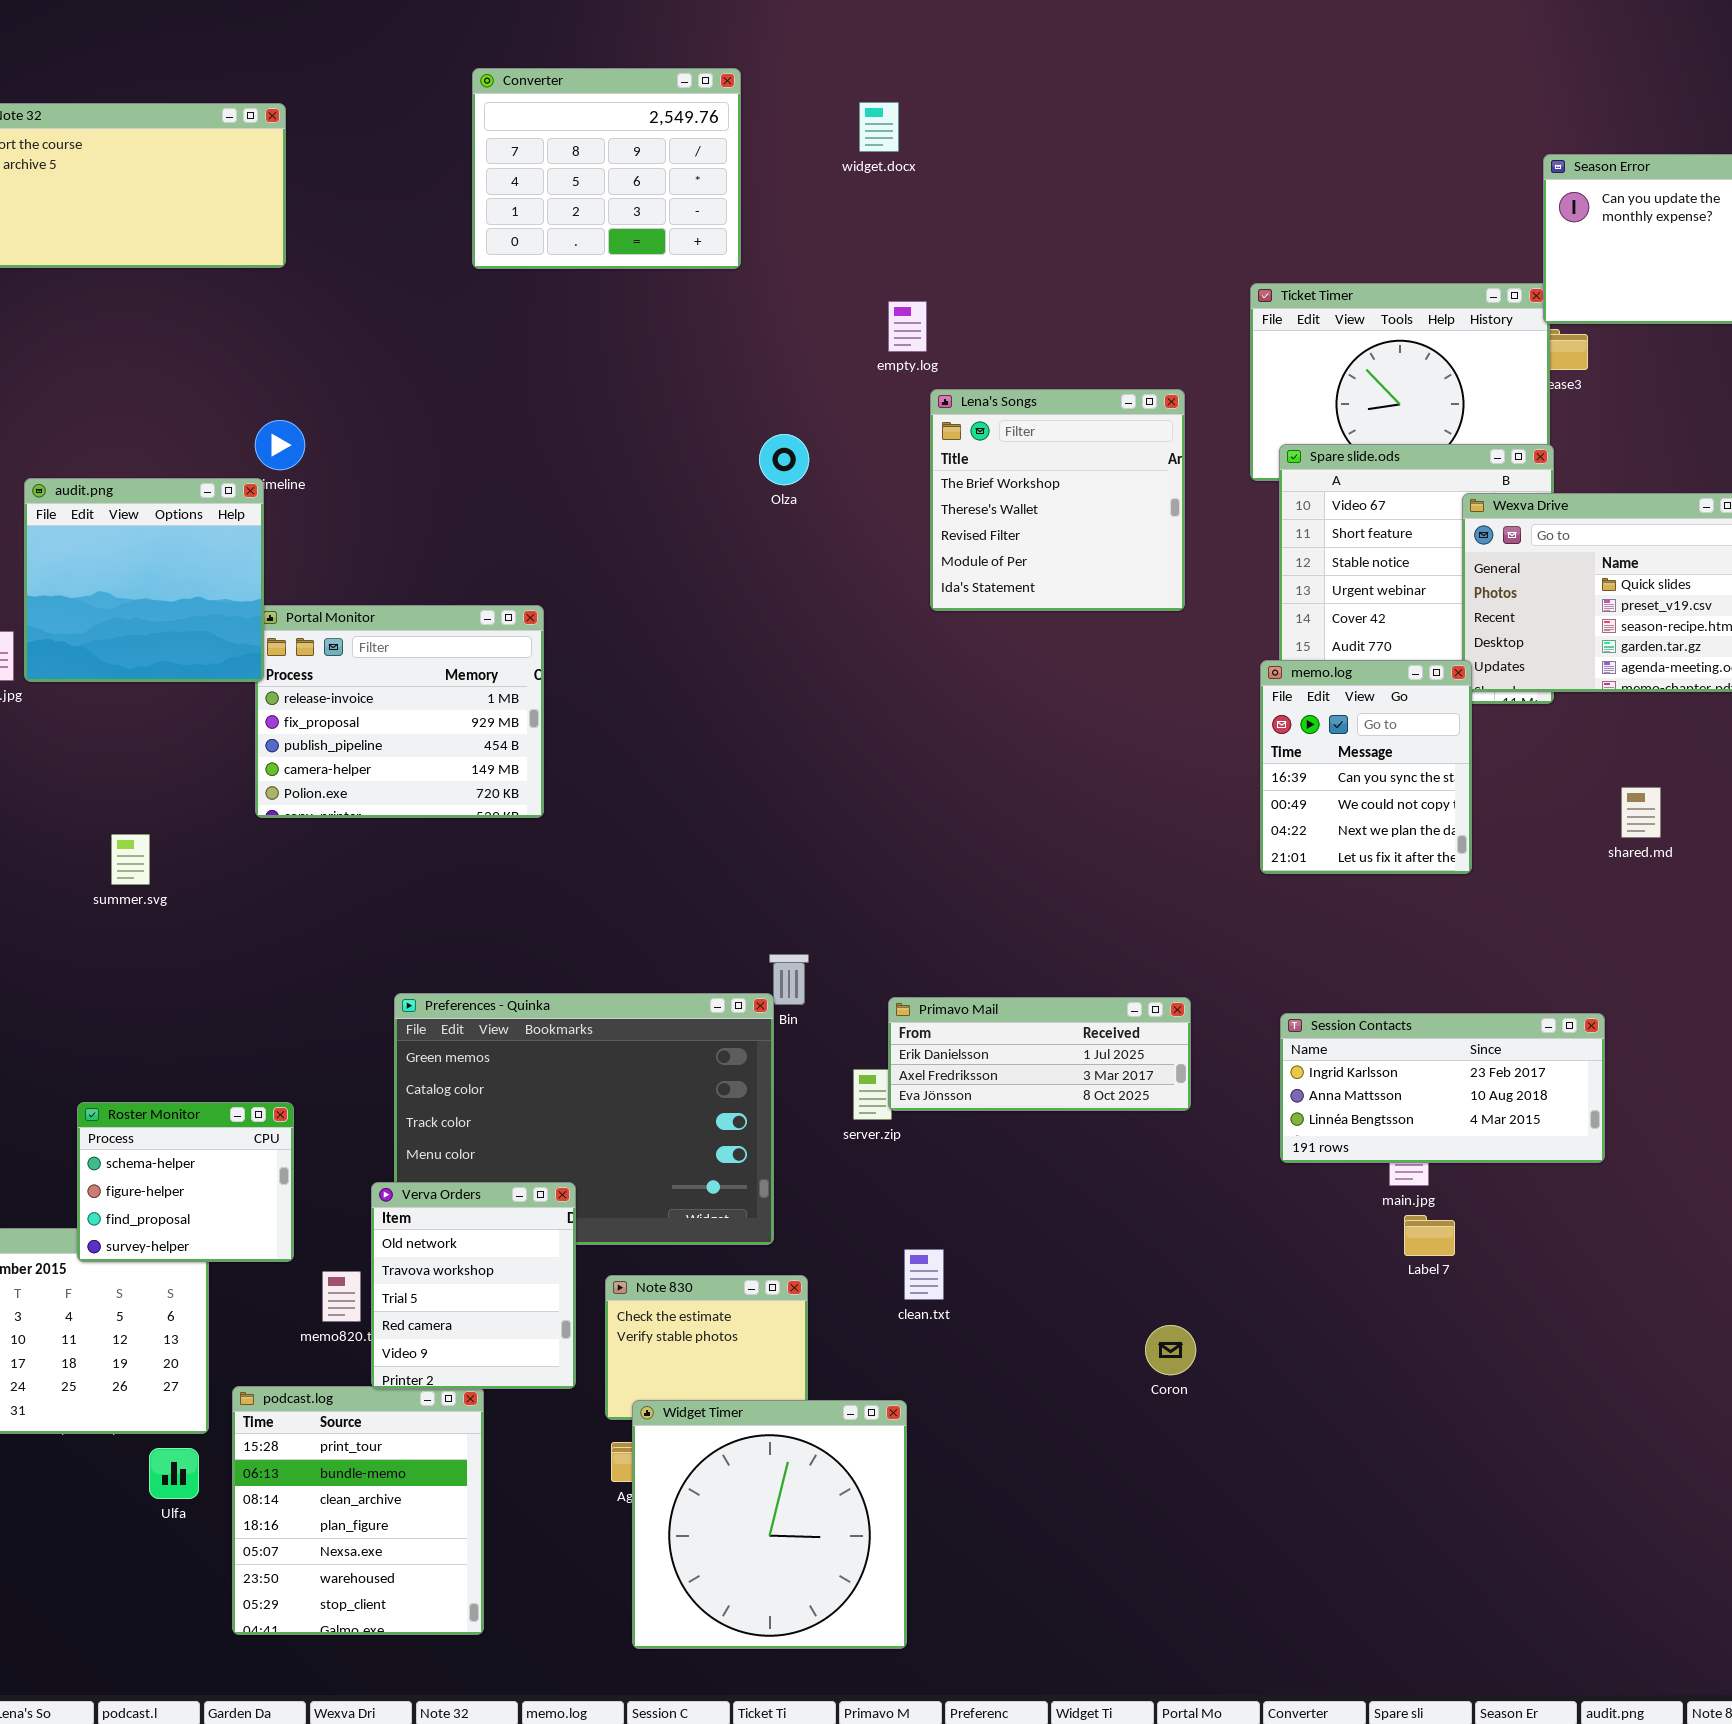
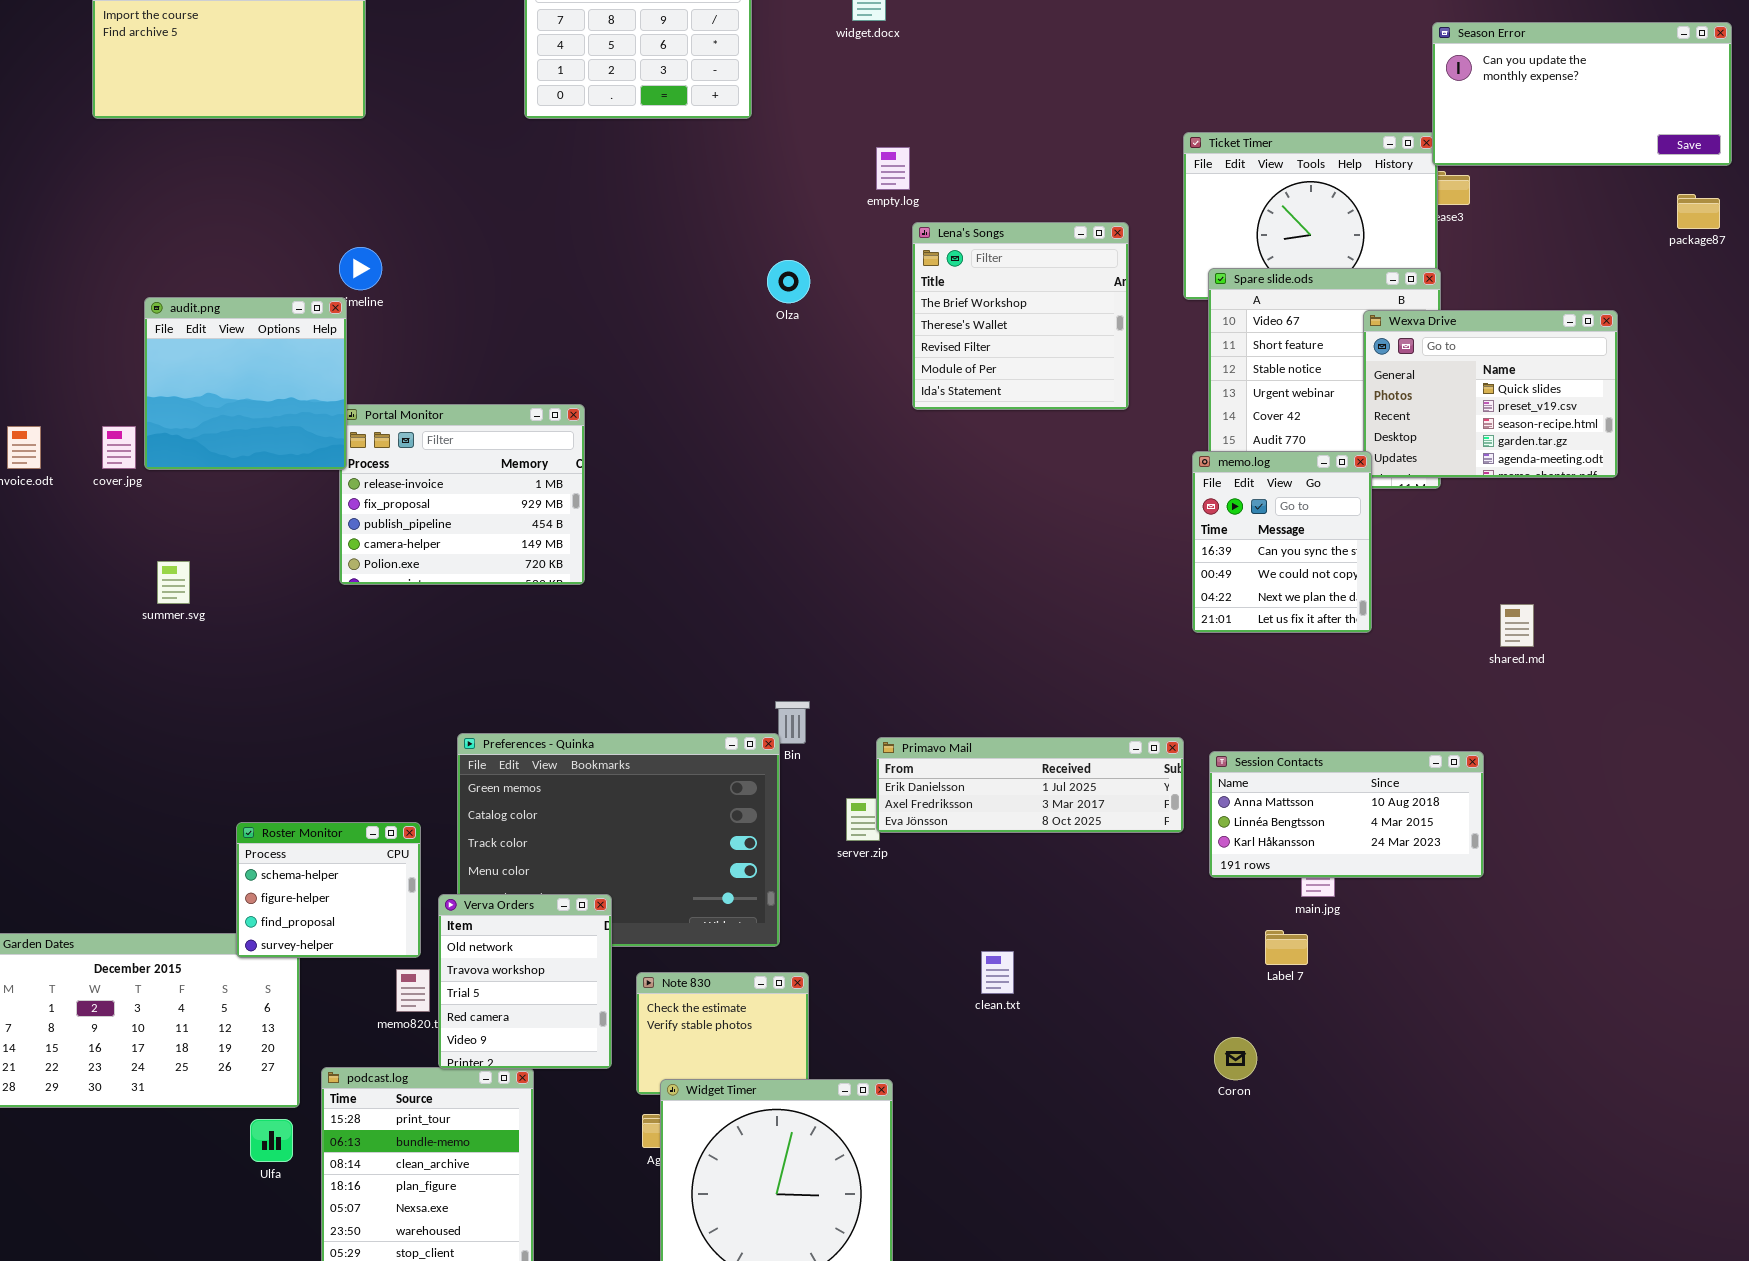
shared.md: [1621,787,1661,838] -> [1500,604,1534,647], moved
summer.svg: [111,834,150,885] -> [157,561,190,604], moved
Primavo Mail: [888,997,1191,1111] -> [876,737,1184,833], resized
Session Contacts: [1280,1013,1605,1163] -> [1209,751,1484,878], scrolled down 1 row
Roster Monitor: [77,1102,294,1262] -> [236,822,421,958], moved
Label 7: [1404,1215,1455,1256] -> [1265,930,1308,965], moved
clean.txt: [904,1249,944,1300] -> [981,951,1014,994], moved
Coron: [1145,1325,1196,1375] -> [1214,1037,1257,1080], moved

